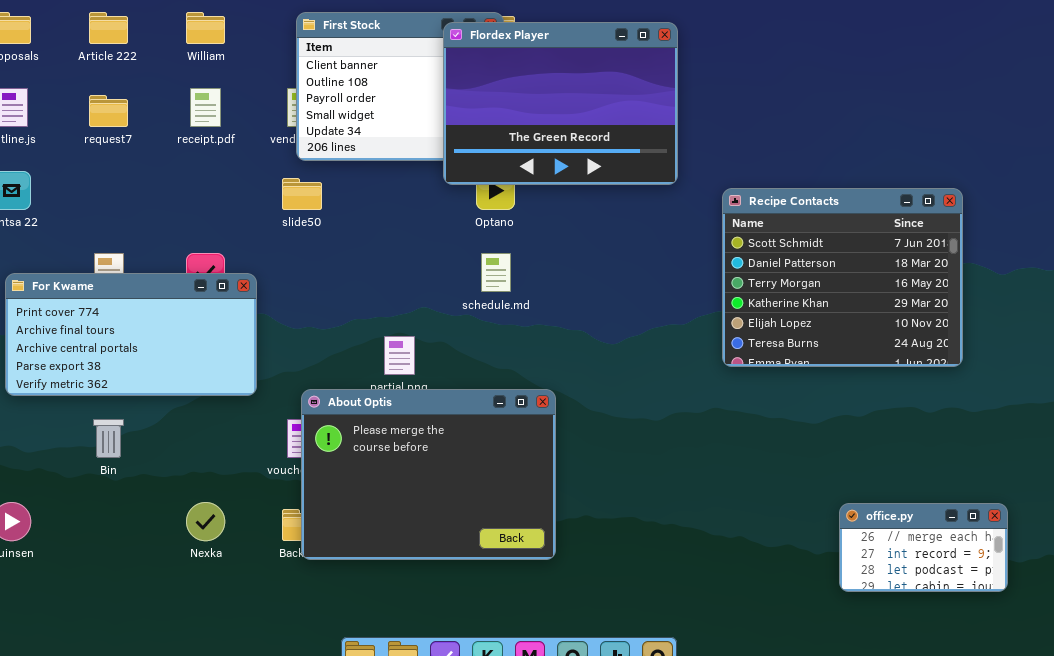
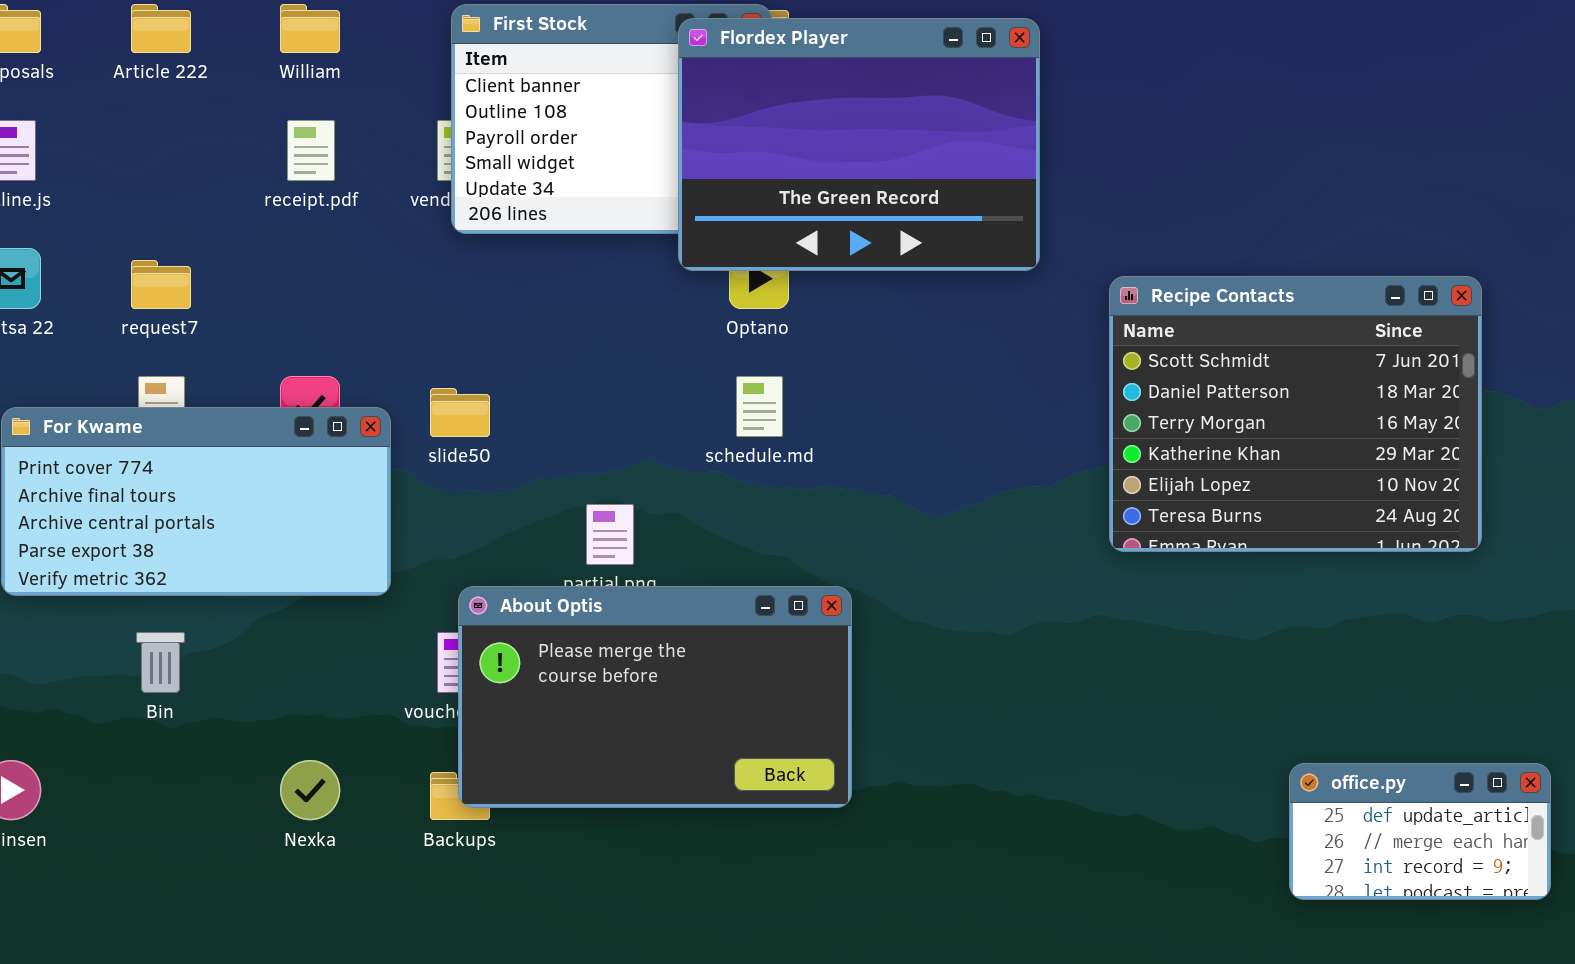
request7: [89,95,128,127] -> [131,260,191,309], moved
slide50: [282,178,322,210] -> [430,388,490,437], moved
About Optis: [301,389,556,560] -> [458,586,852,808], resized
office.py: [839,503,1008,592] -> [1289,763,1551,900], scrolled up 1 row

